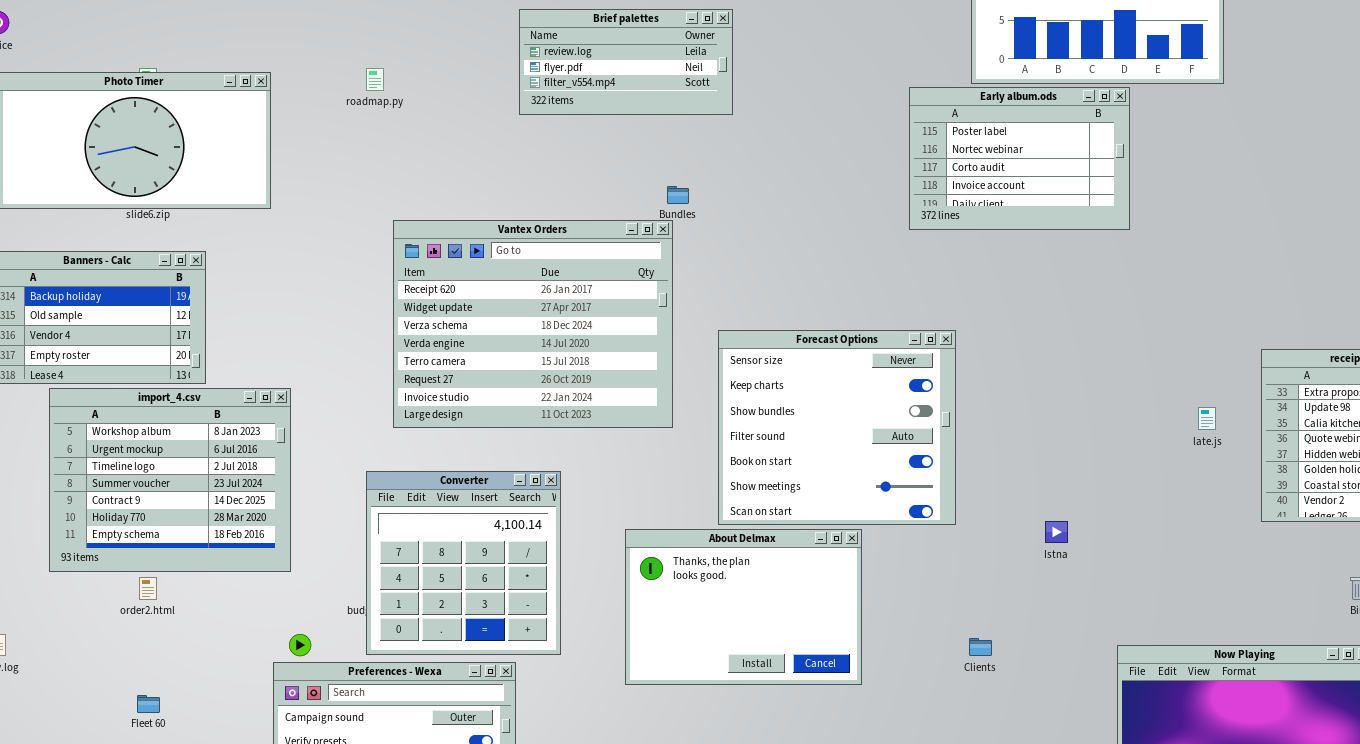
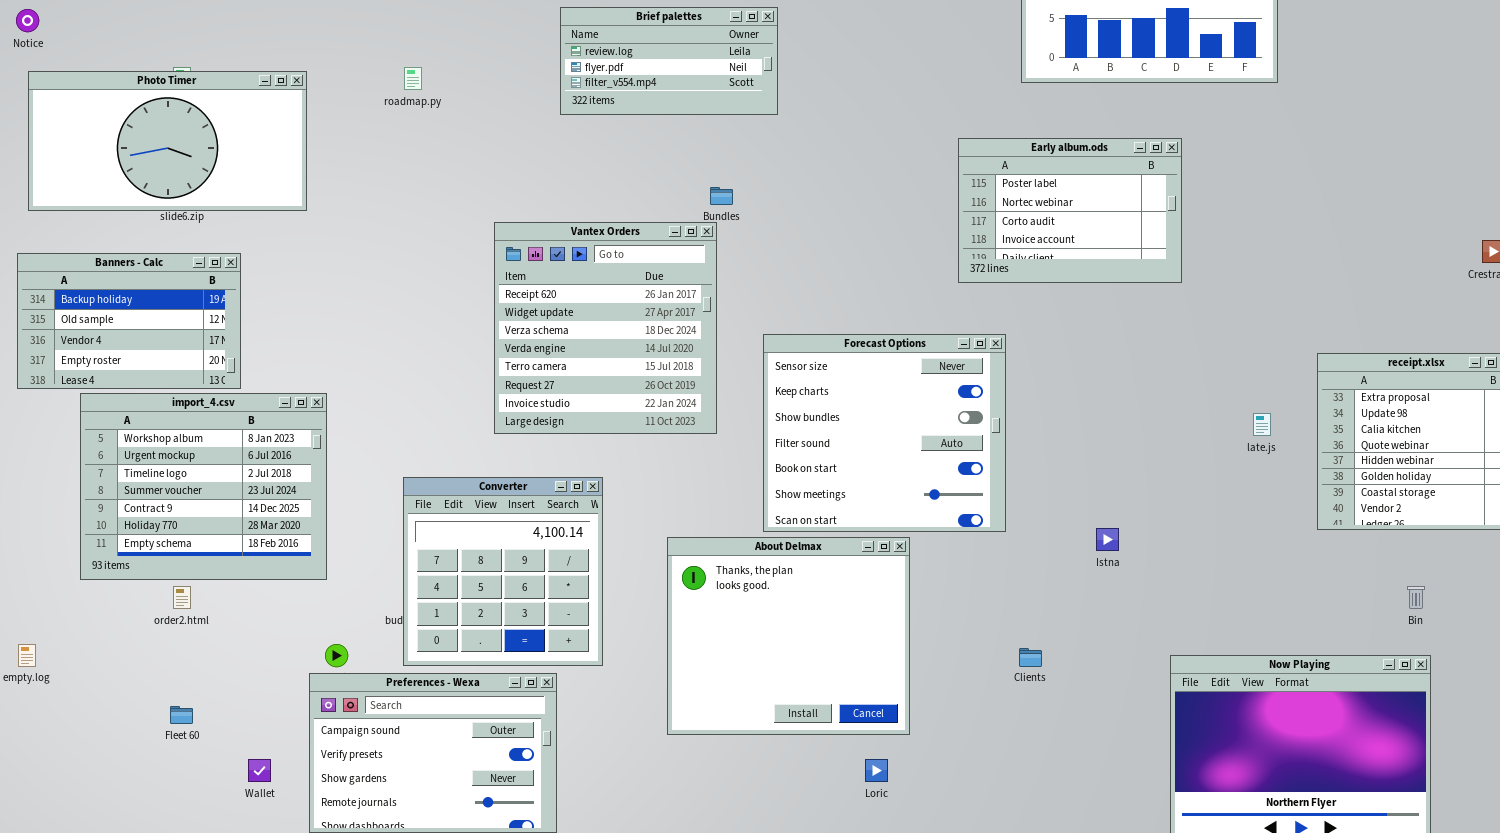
Early album.ods: [909,87,1130,230] -> [958,138,1182,283], moved
Vantex Orders: [393,220,673,428] -> [494,222,717,434], resized
About Delmax: [625,529,862,685] -> [667,537,910,735], resized

